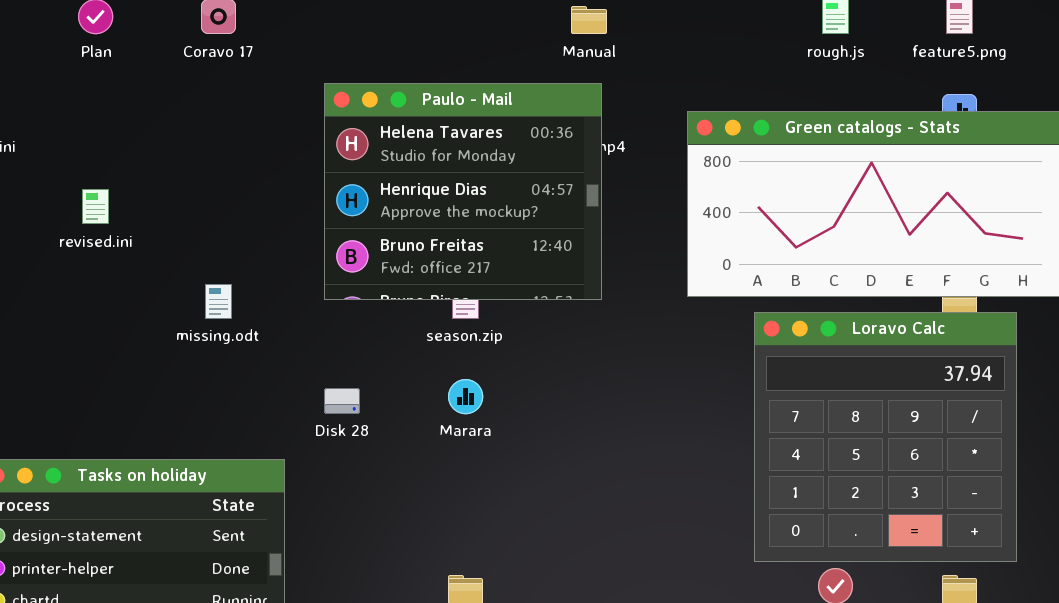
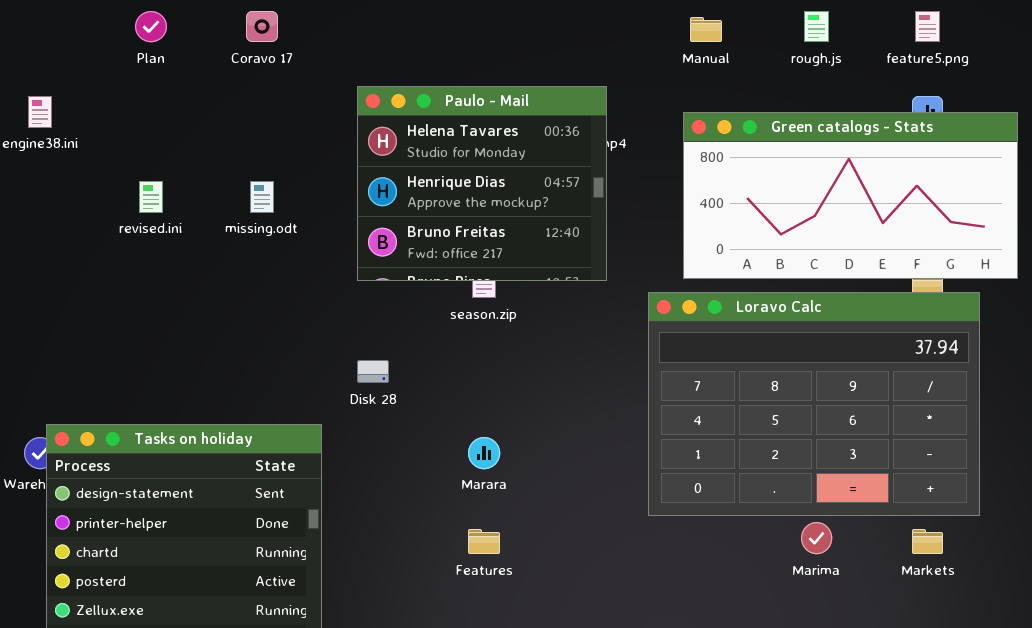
Manual: [571,6,607,34] -> [690,17,722,42], moved
missing.odt: [205,284,232,319] -> [250,181,274,213], moved
Loravo Calc: [754,312,1017,562] -> [648,292,980,516], resized
Marara: [448,379,483,414] -> [468,437,500,469], moved

